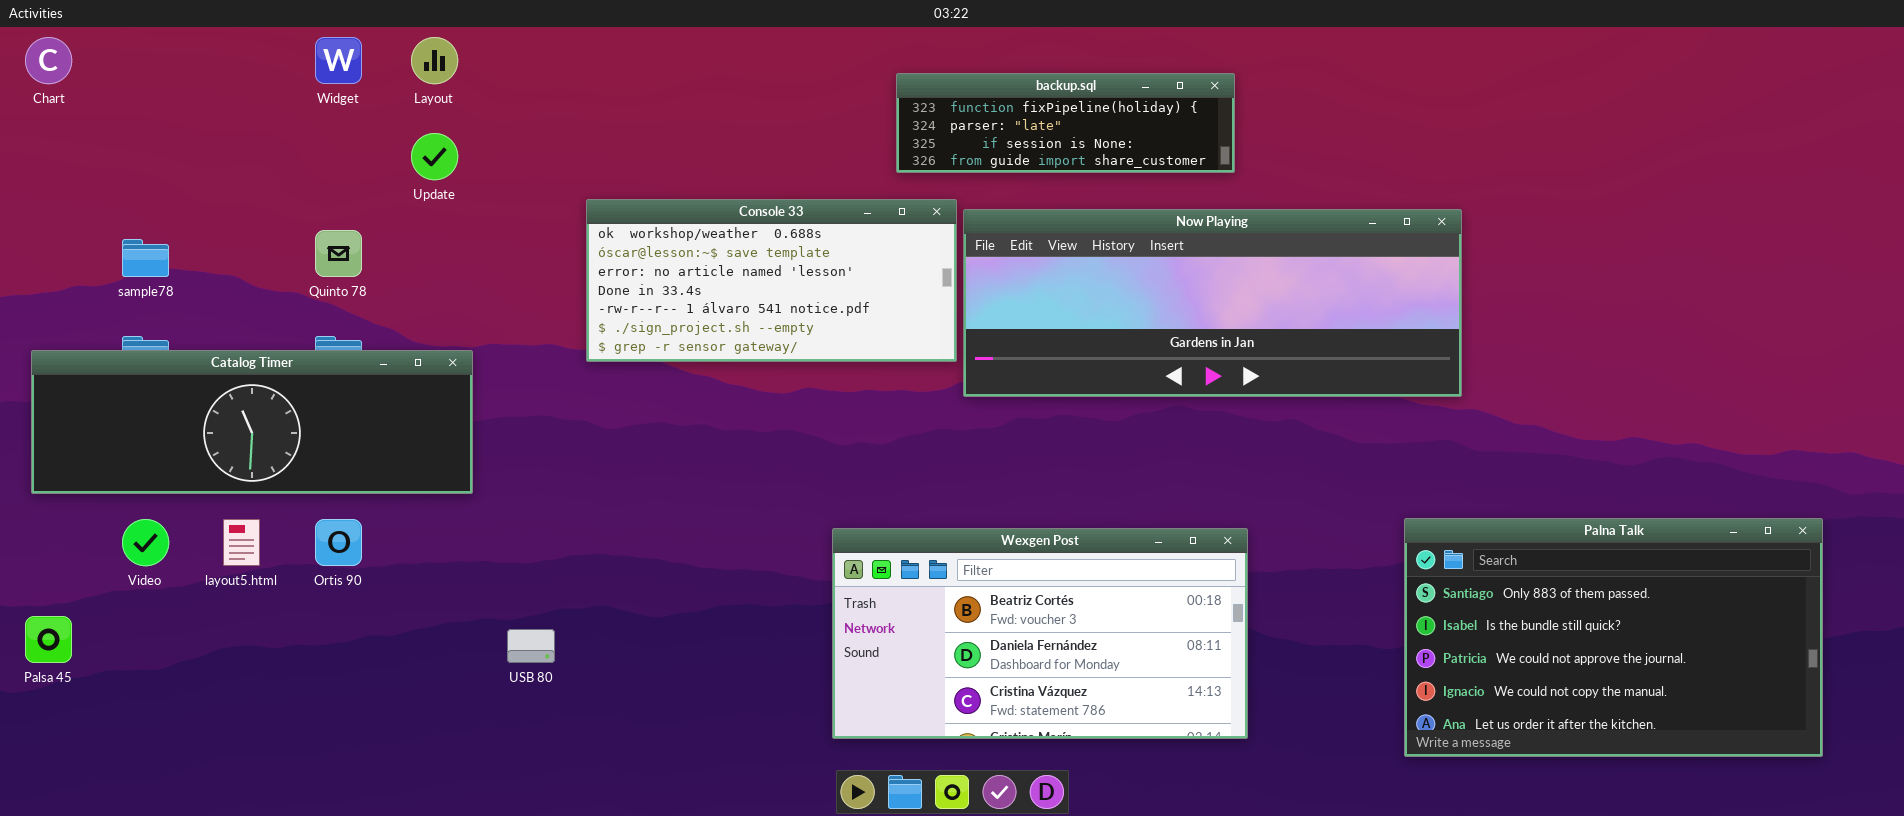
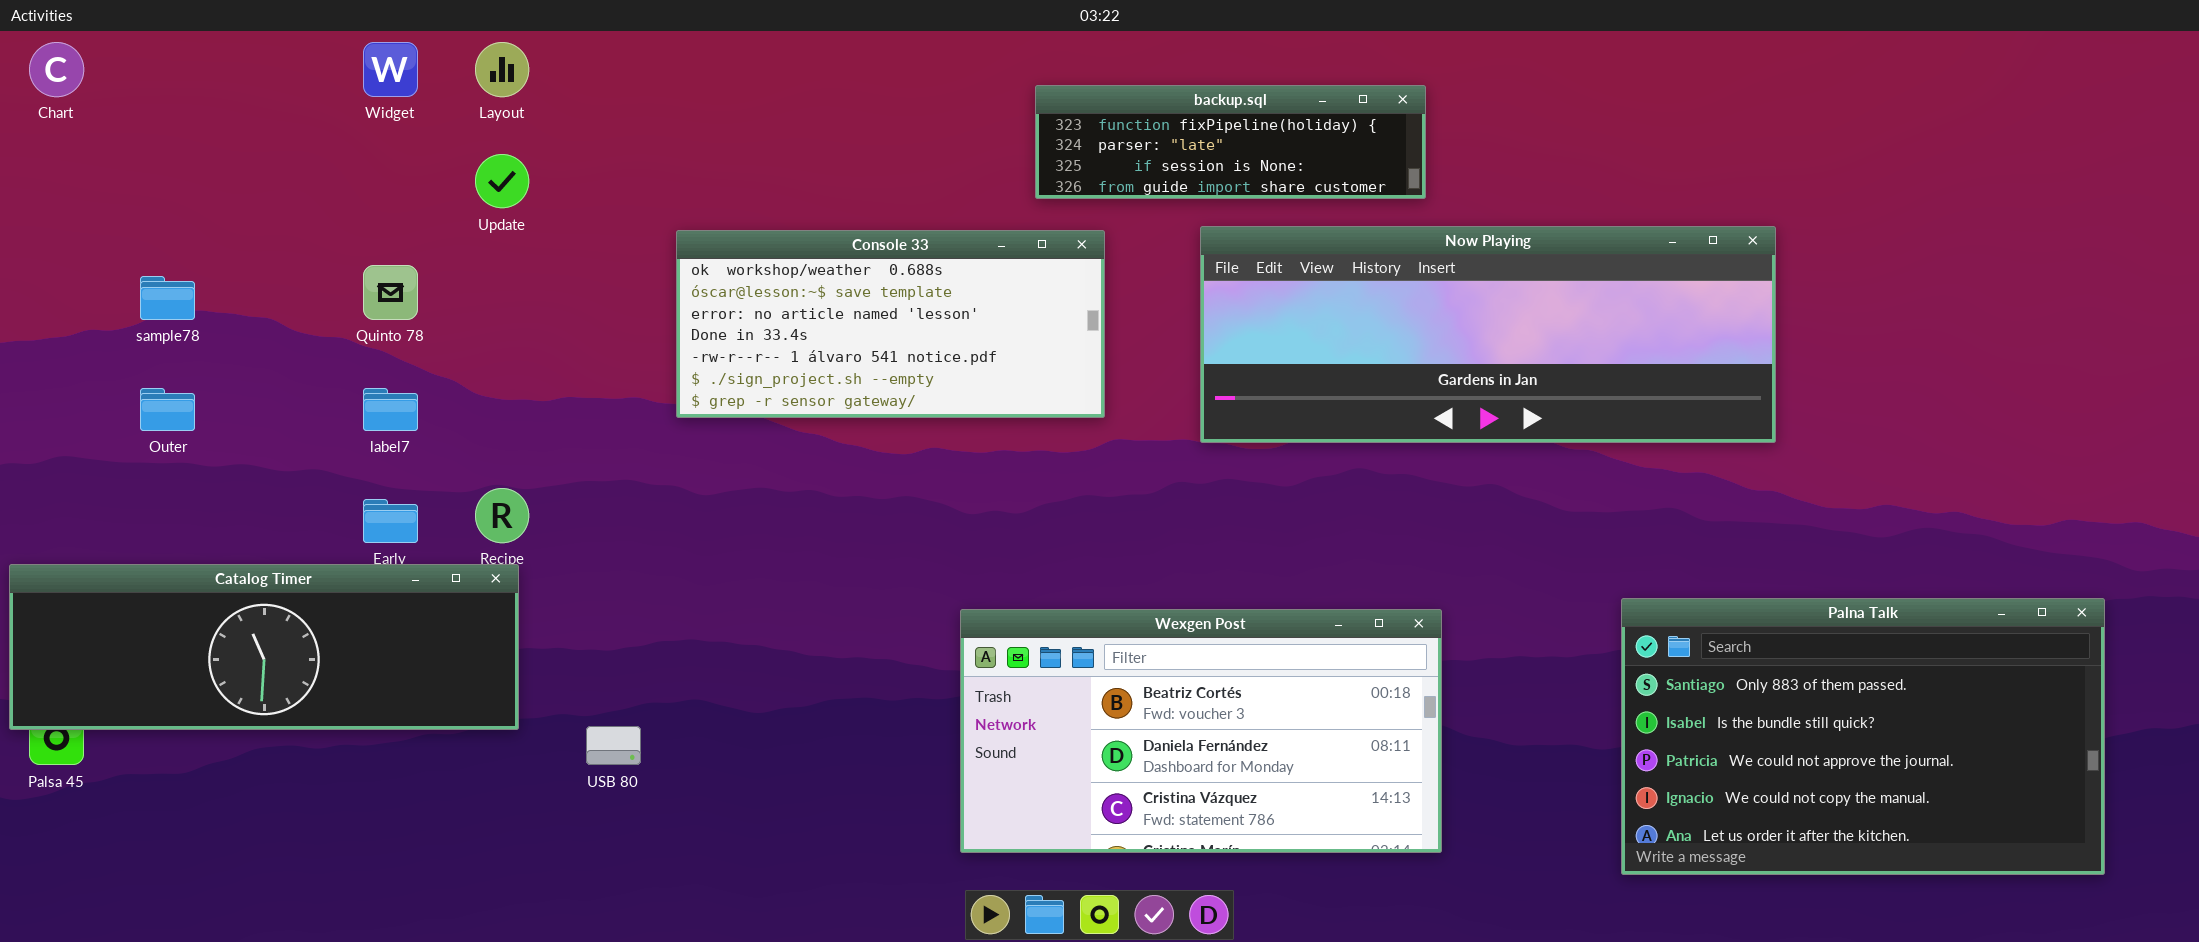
Now Playing: [963,209,1462,397] -> [1200,226,1776,443], moved
Catalog Timer: [31,350,473,494] -> [9,564,519,730], moved

